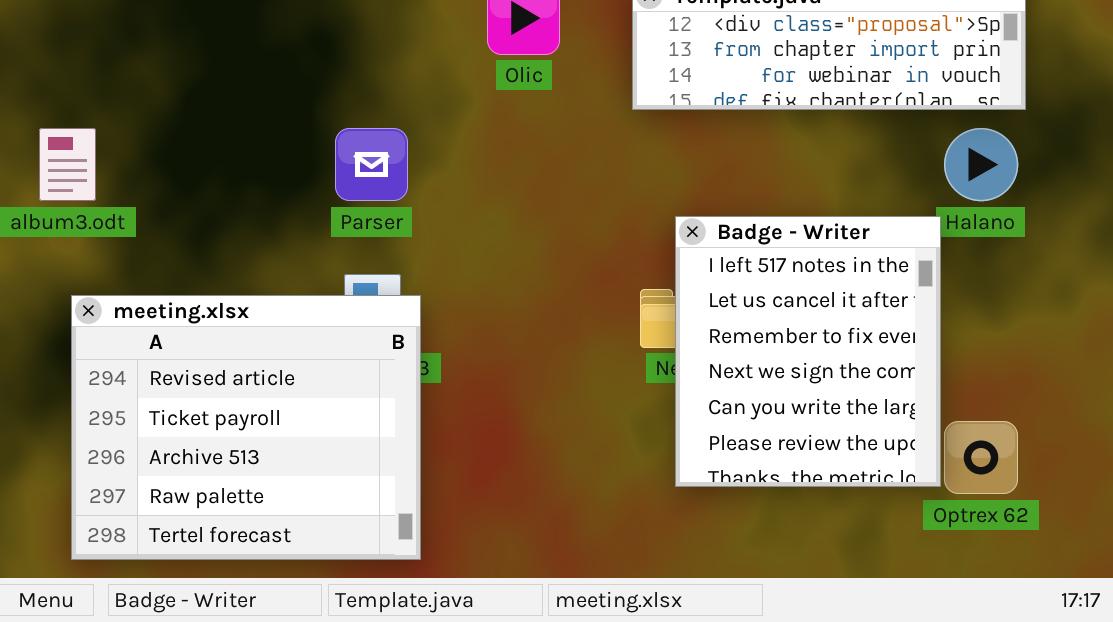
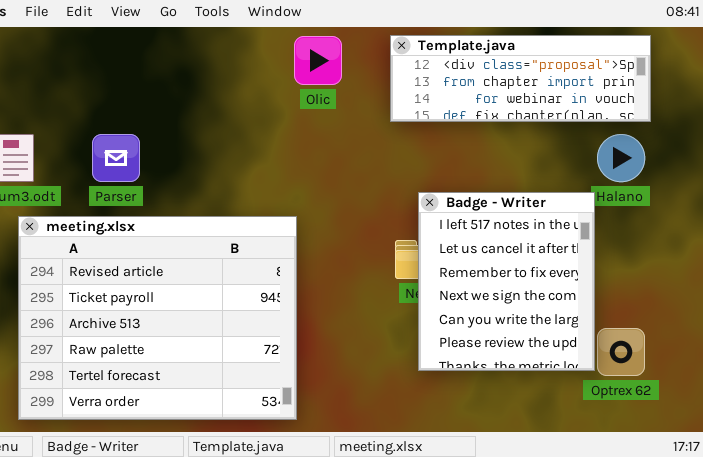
Parser: [335,128,408,201] -> [92,134,140,182], moved
meeting.xlsx: [71,295,421,560] -> [18,216,297,420], resized

